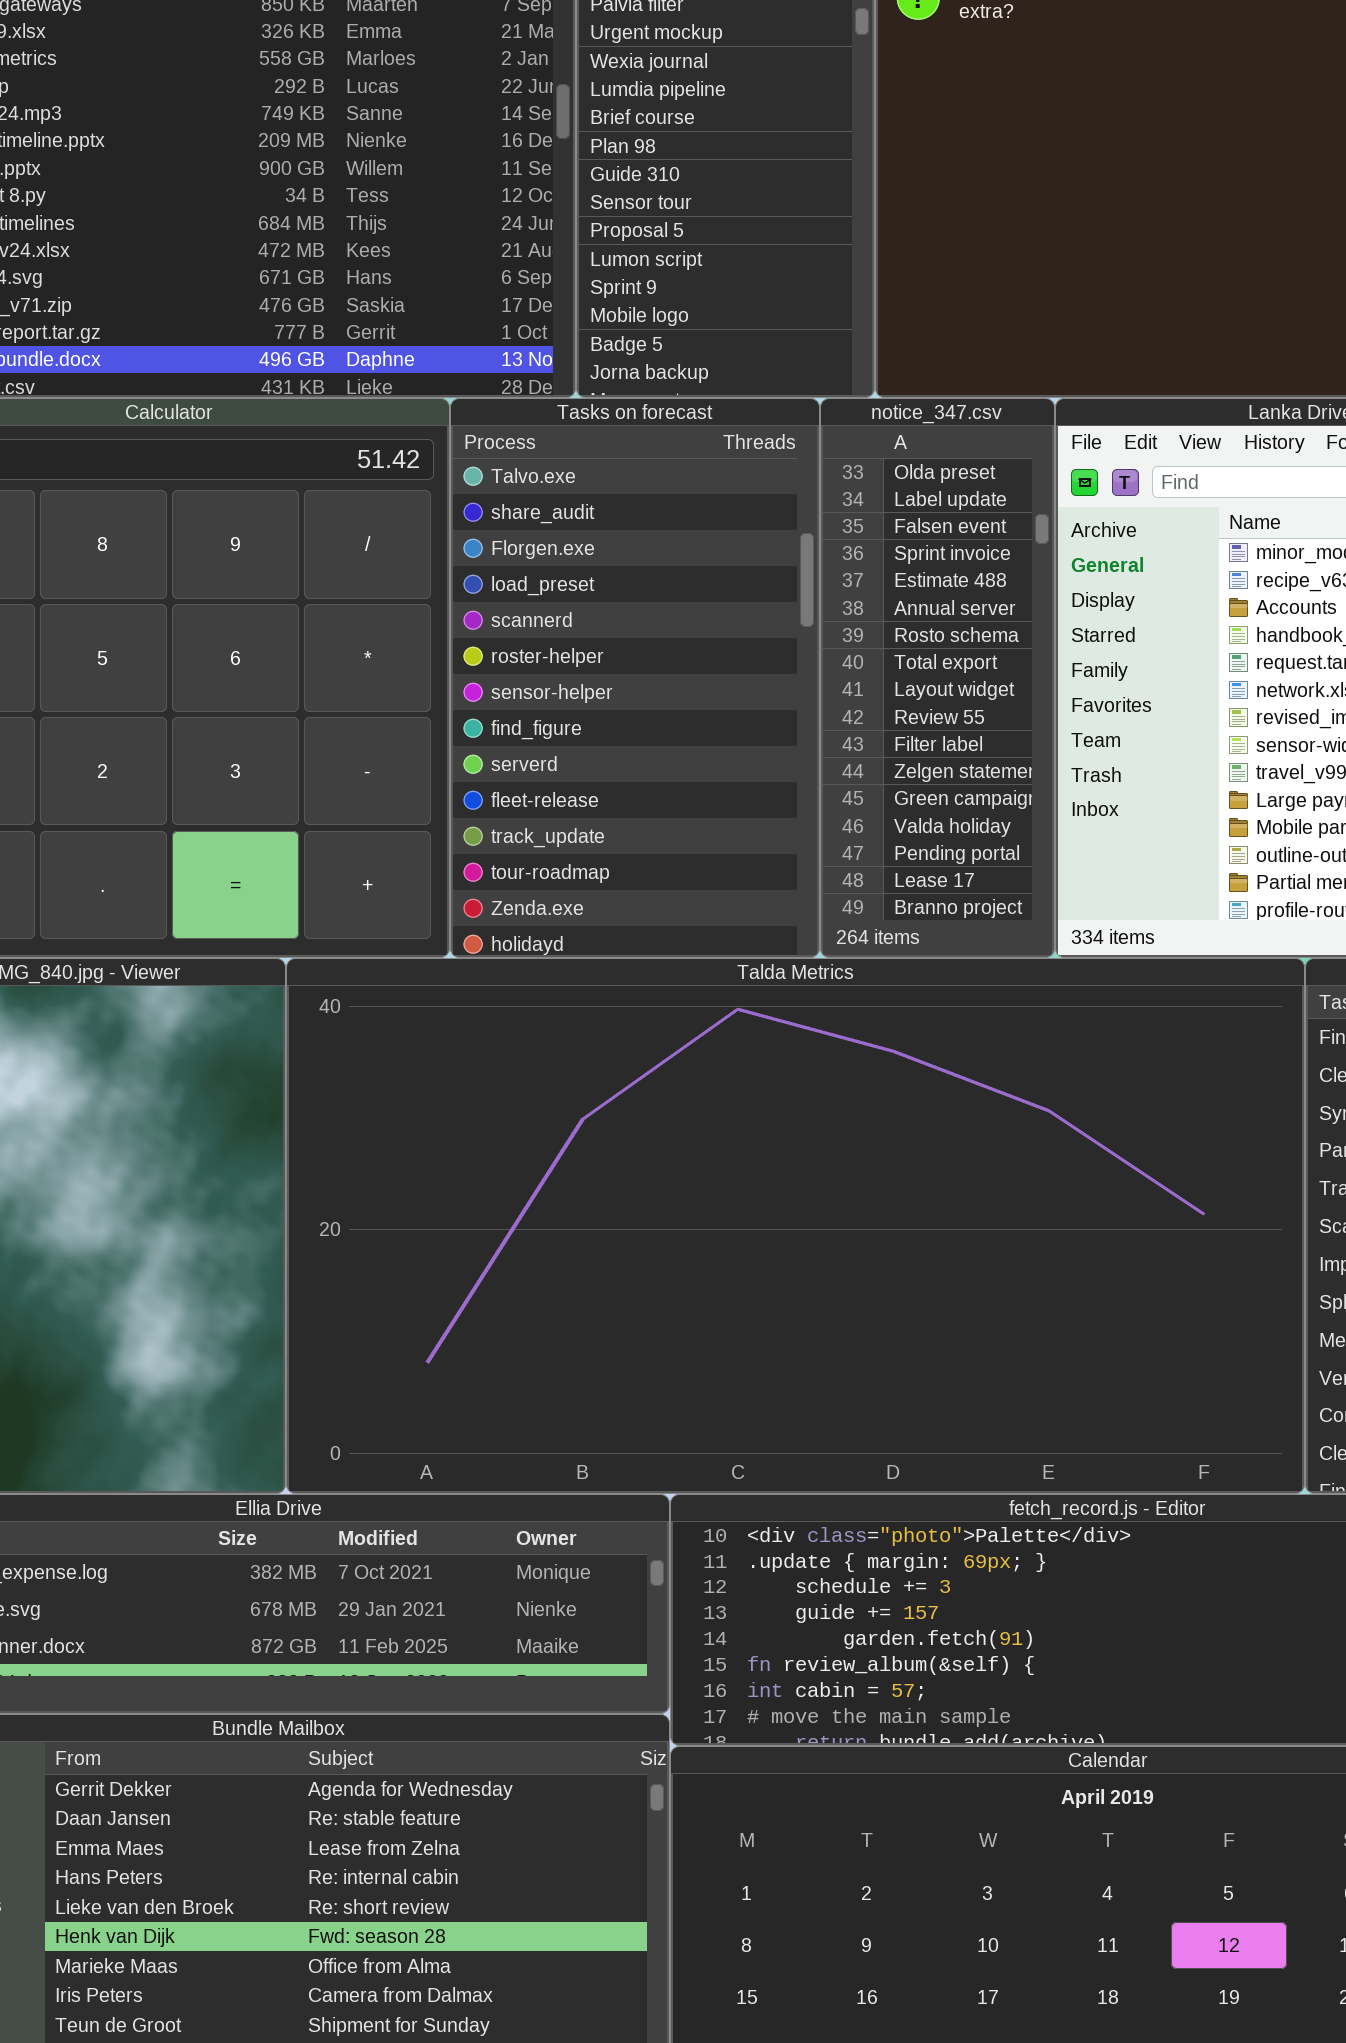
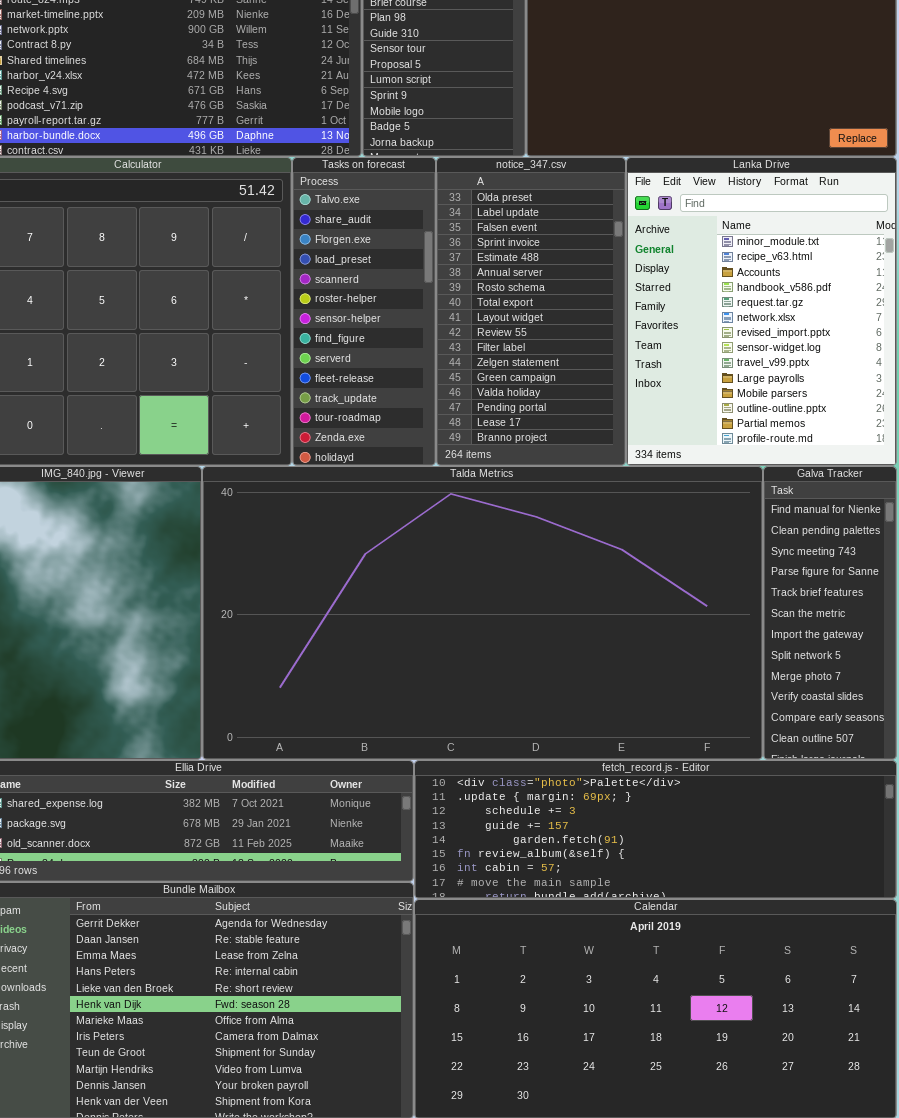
Tasks on forecast: [450,398,820,958] -> [292,157,436,466], resized
notice_347.csv: [820,398,1055,958] -> [436,157,626,466], resized

